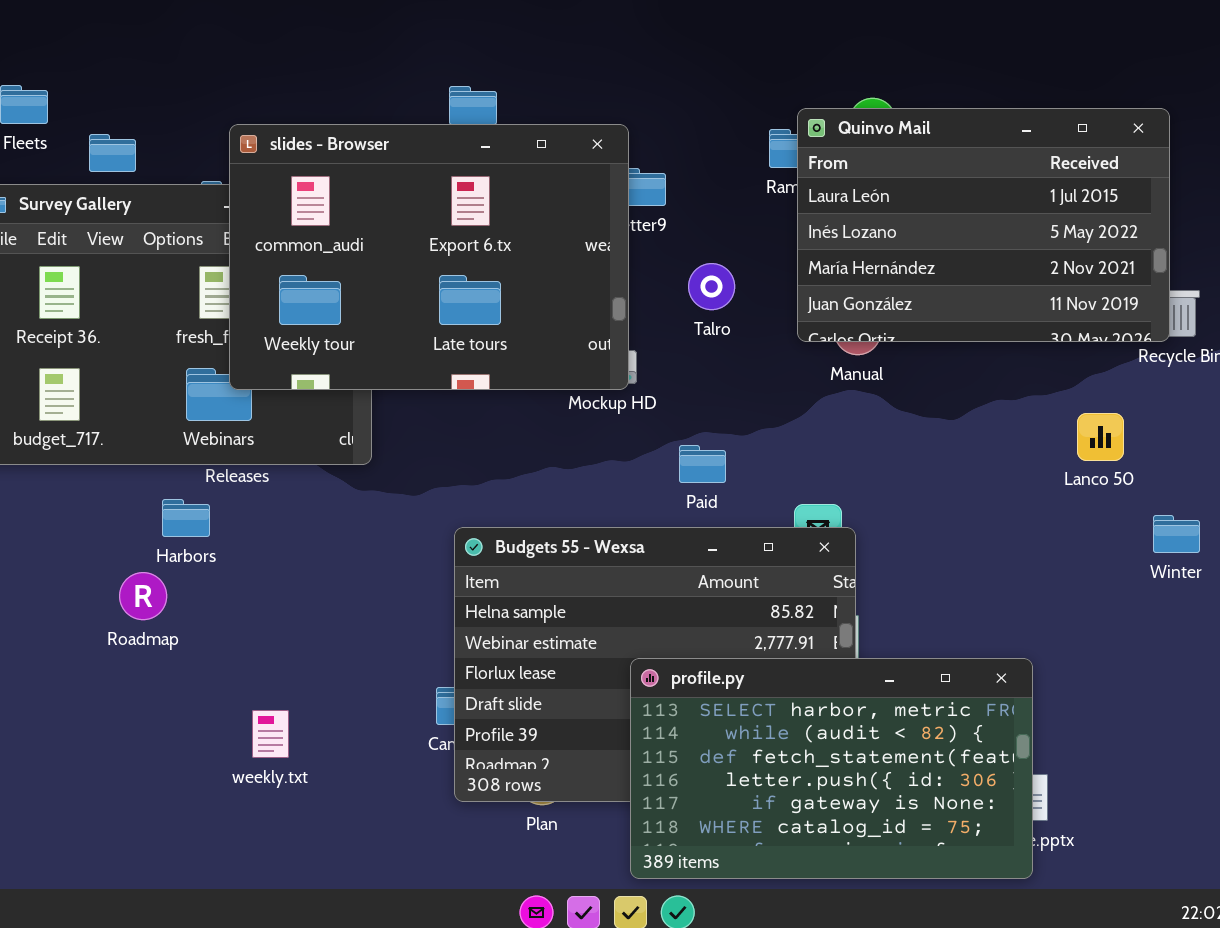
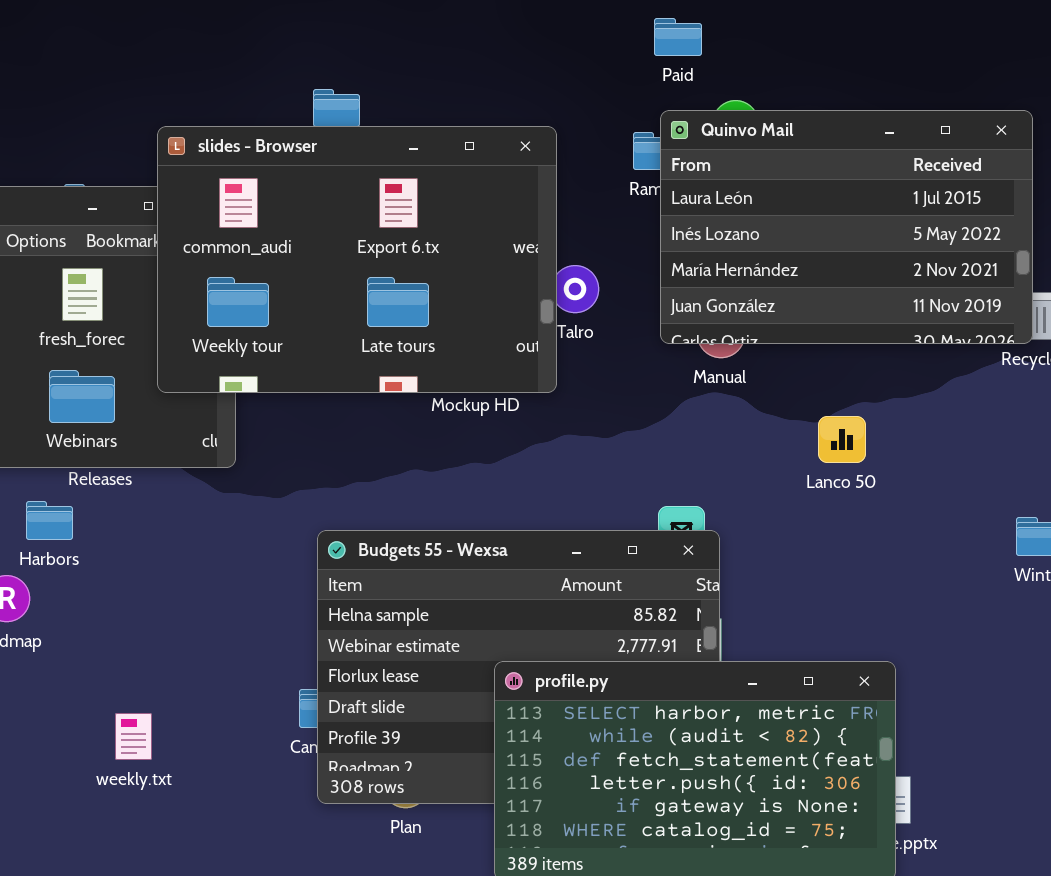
slides - Browser: [229,124,629,390] -> [157,126,557,393], moved
Lanco 50: [1077,413,1124,461] -> [818,416,866,463], moved
Paid: [679,445,726,483] -> [654,18,702,56], moved

